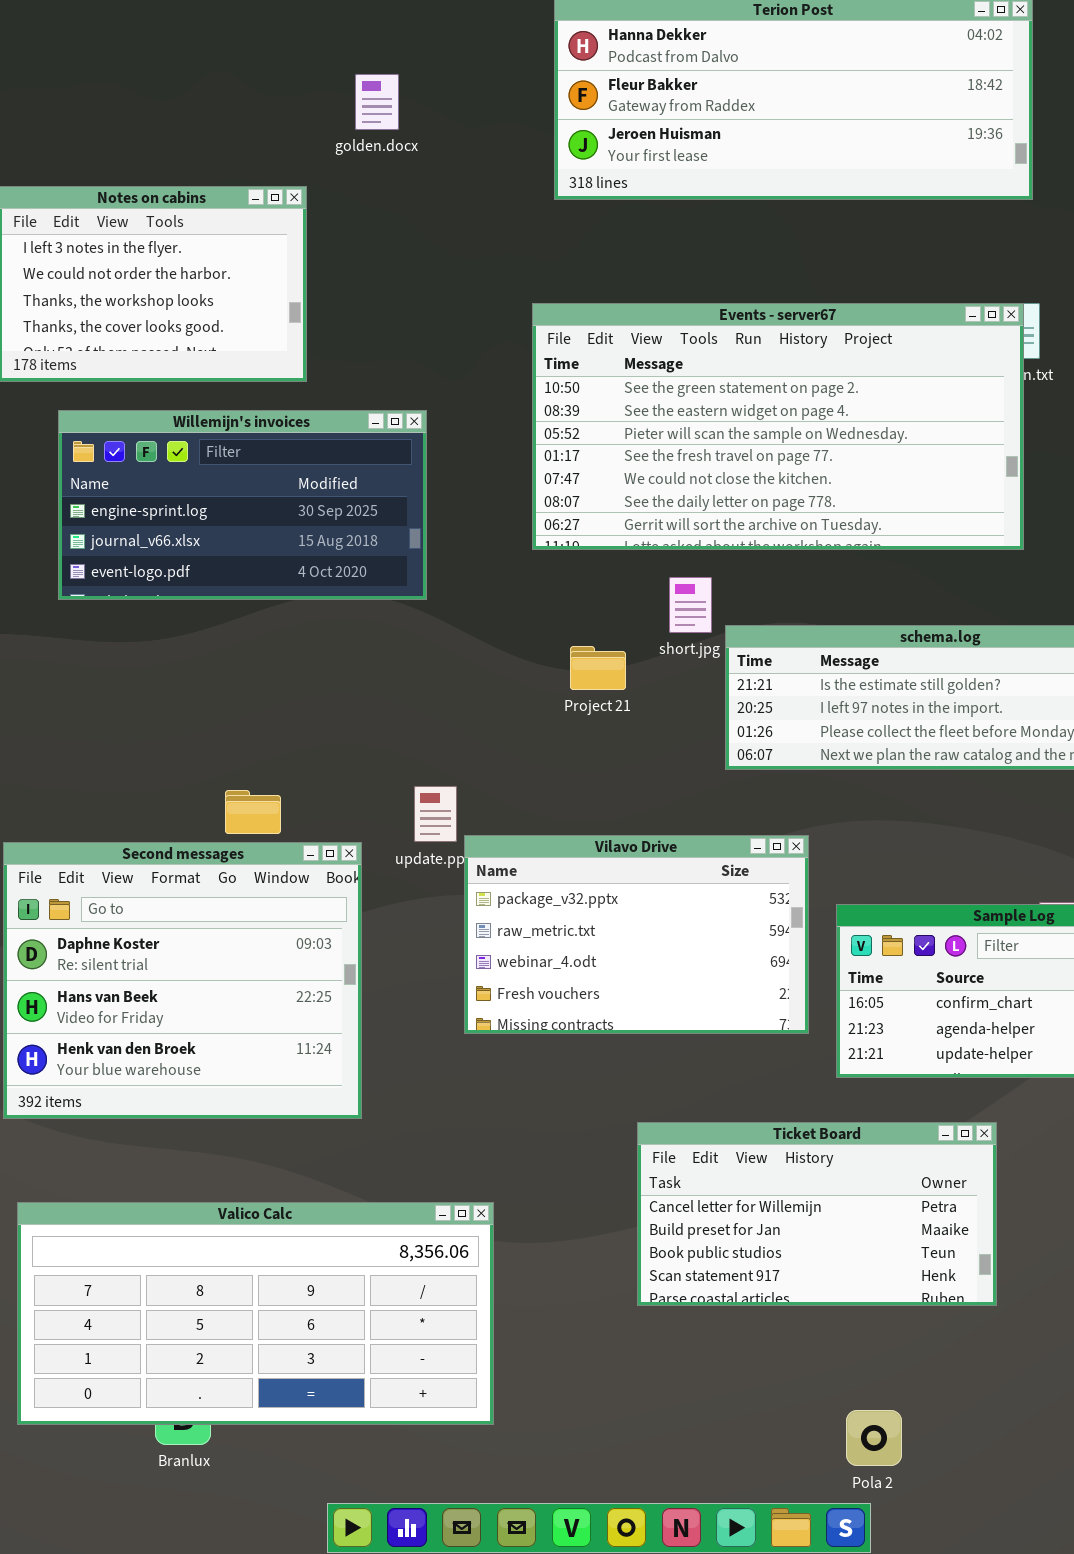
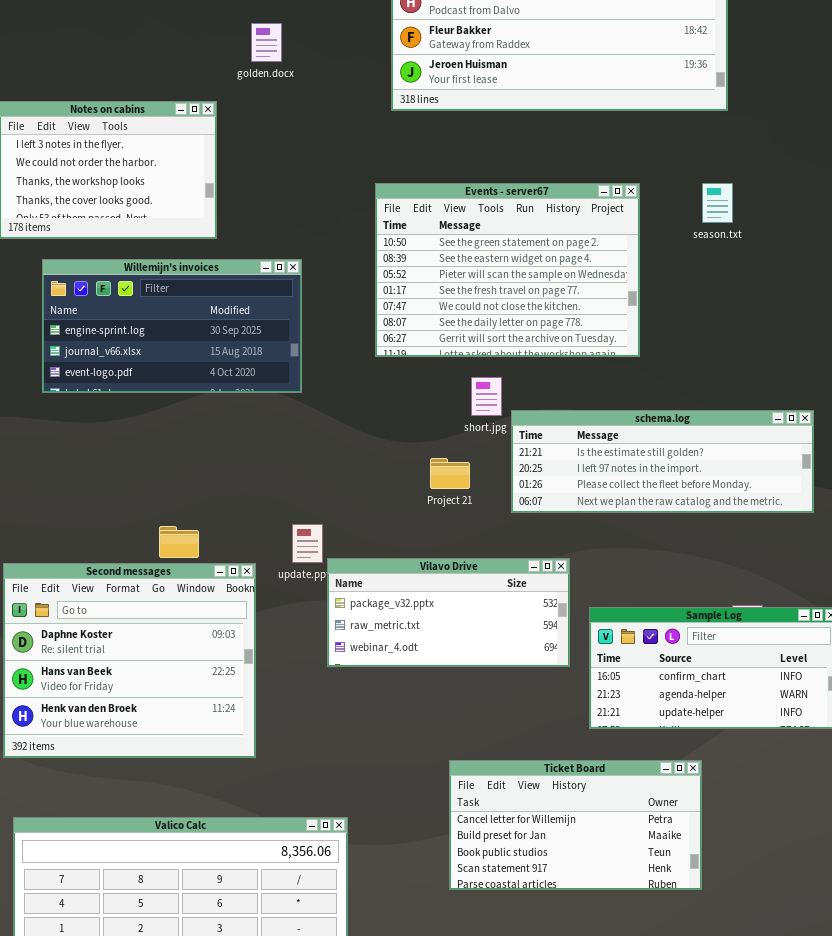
Events - server67: [532,303,1024,550] -> [375,183,640,357], resized
Project 21: [570,646,626,690] -> [430,458,470,489], moved
Vilavo Drive: [464,835,809,1034] -> [327,558,570,667], resized

